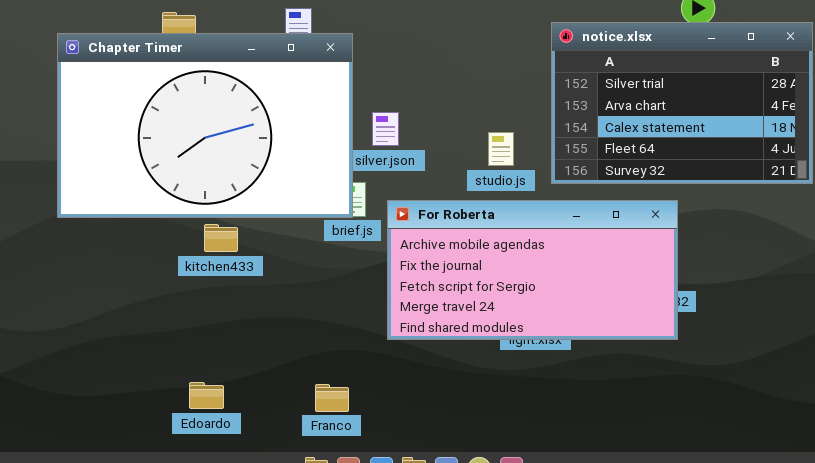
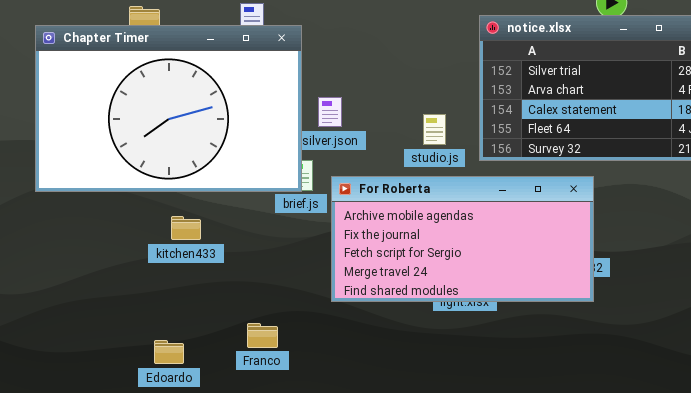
kitchen433: [204,224,238,252] -> [171,216,201,240], moved
Franco: [315,384,349,412] -> [247,323,278,348], moved

